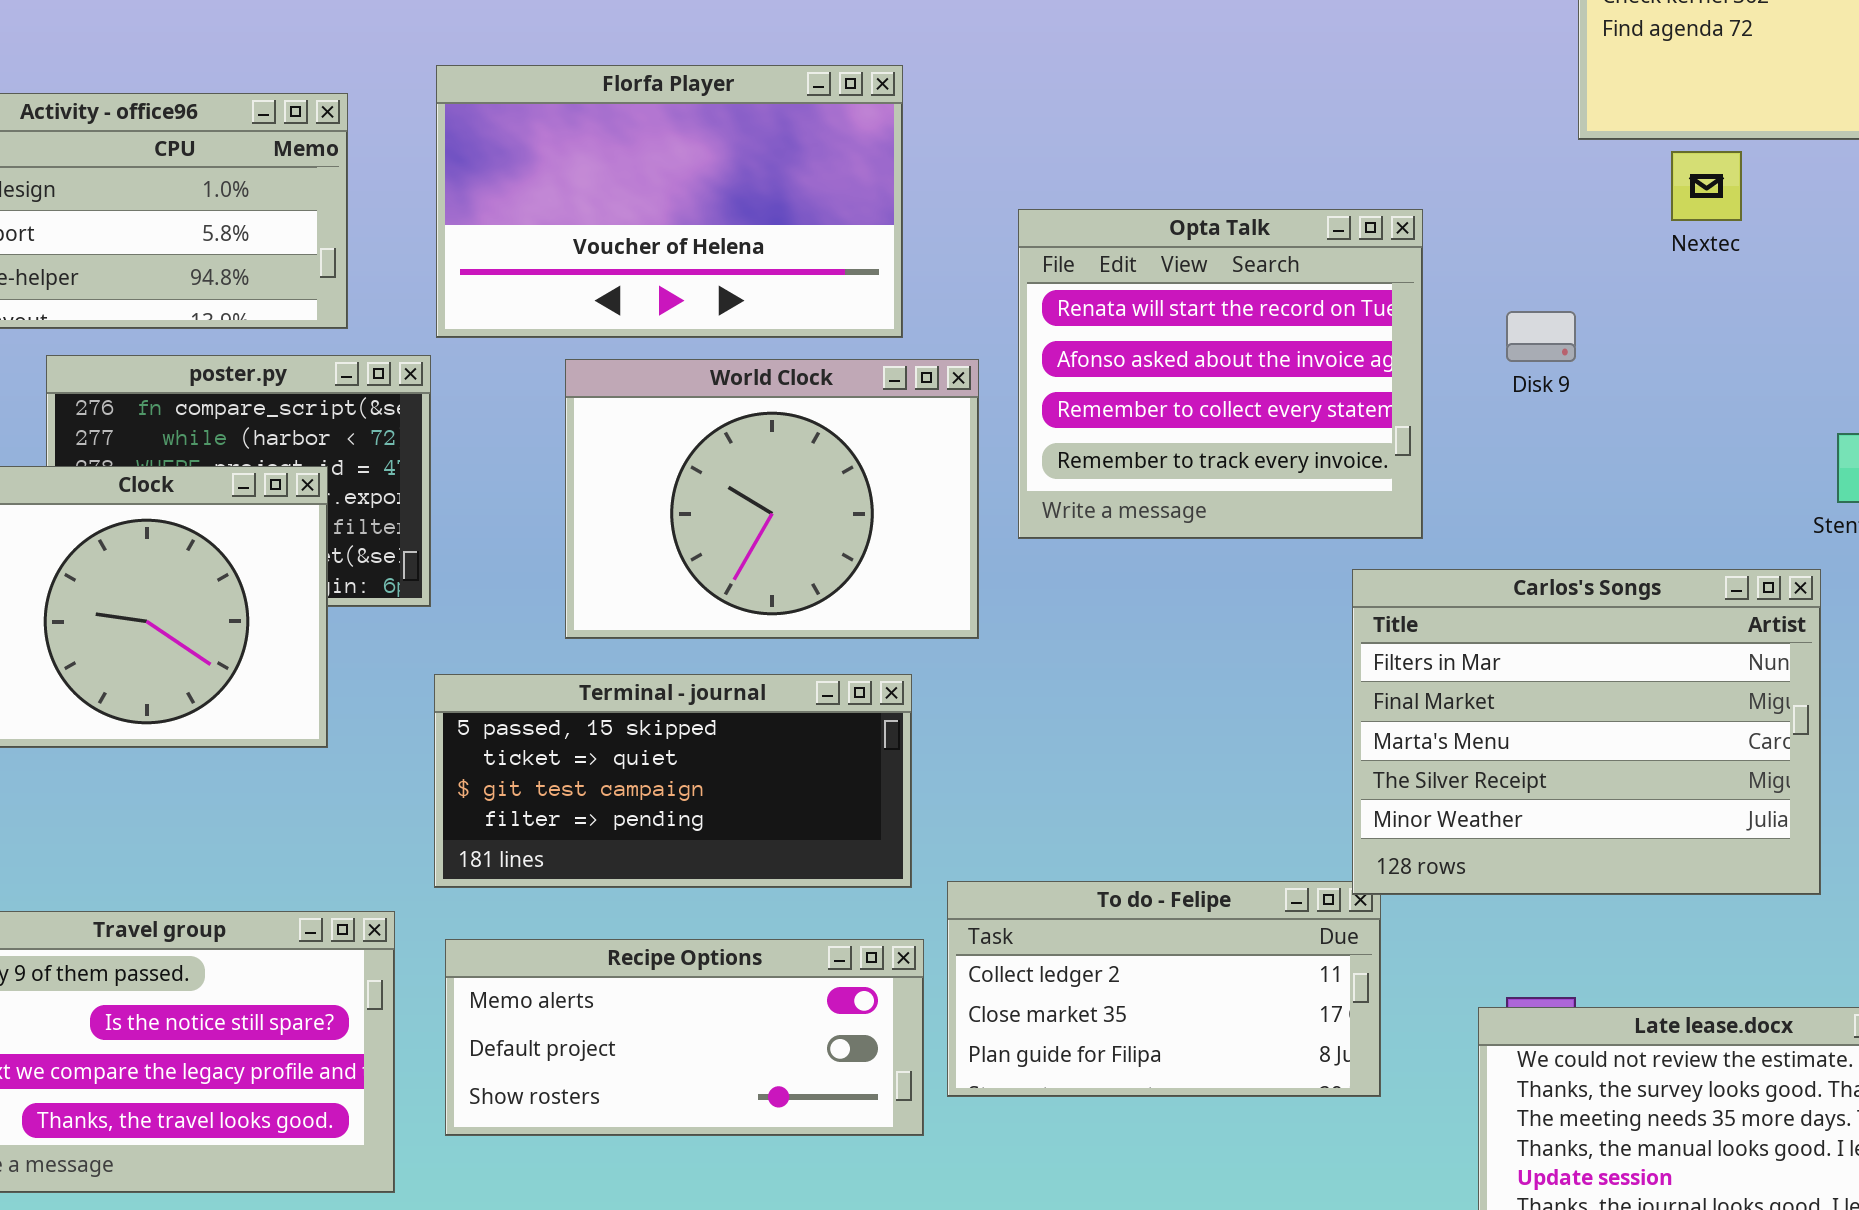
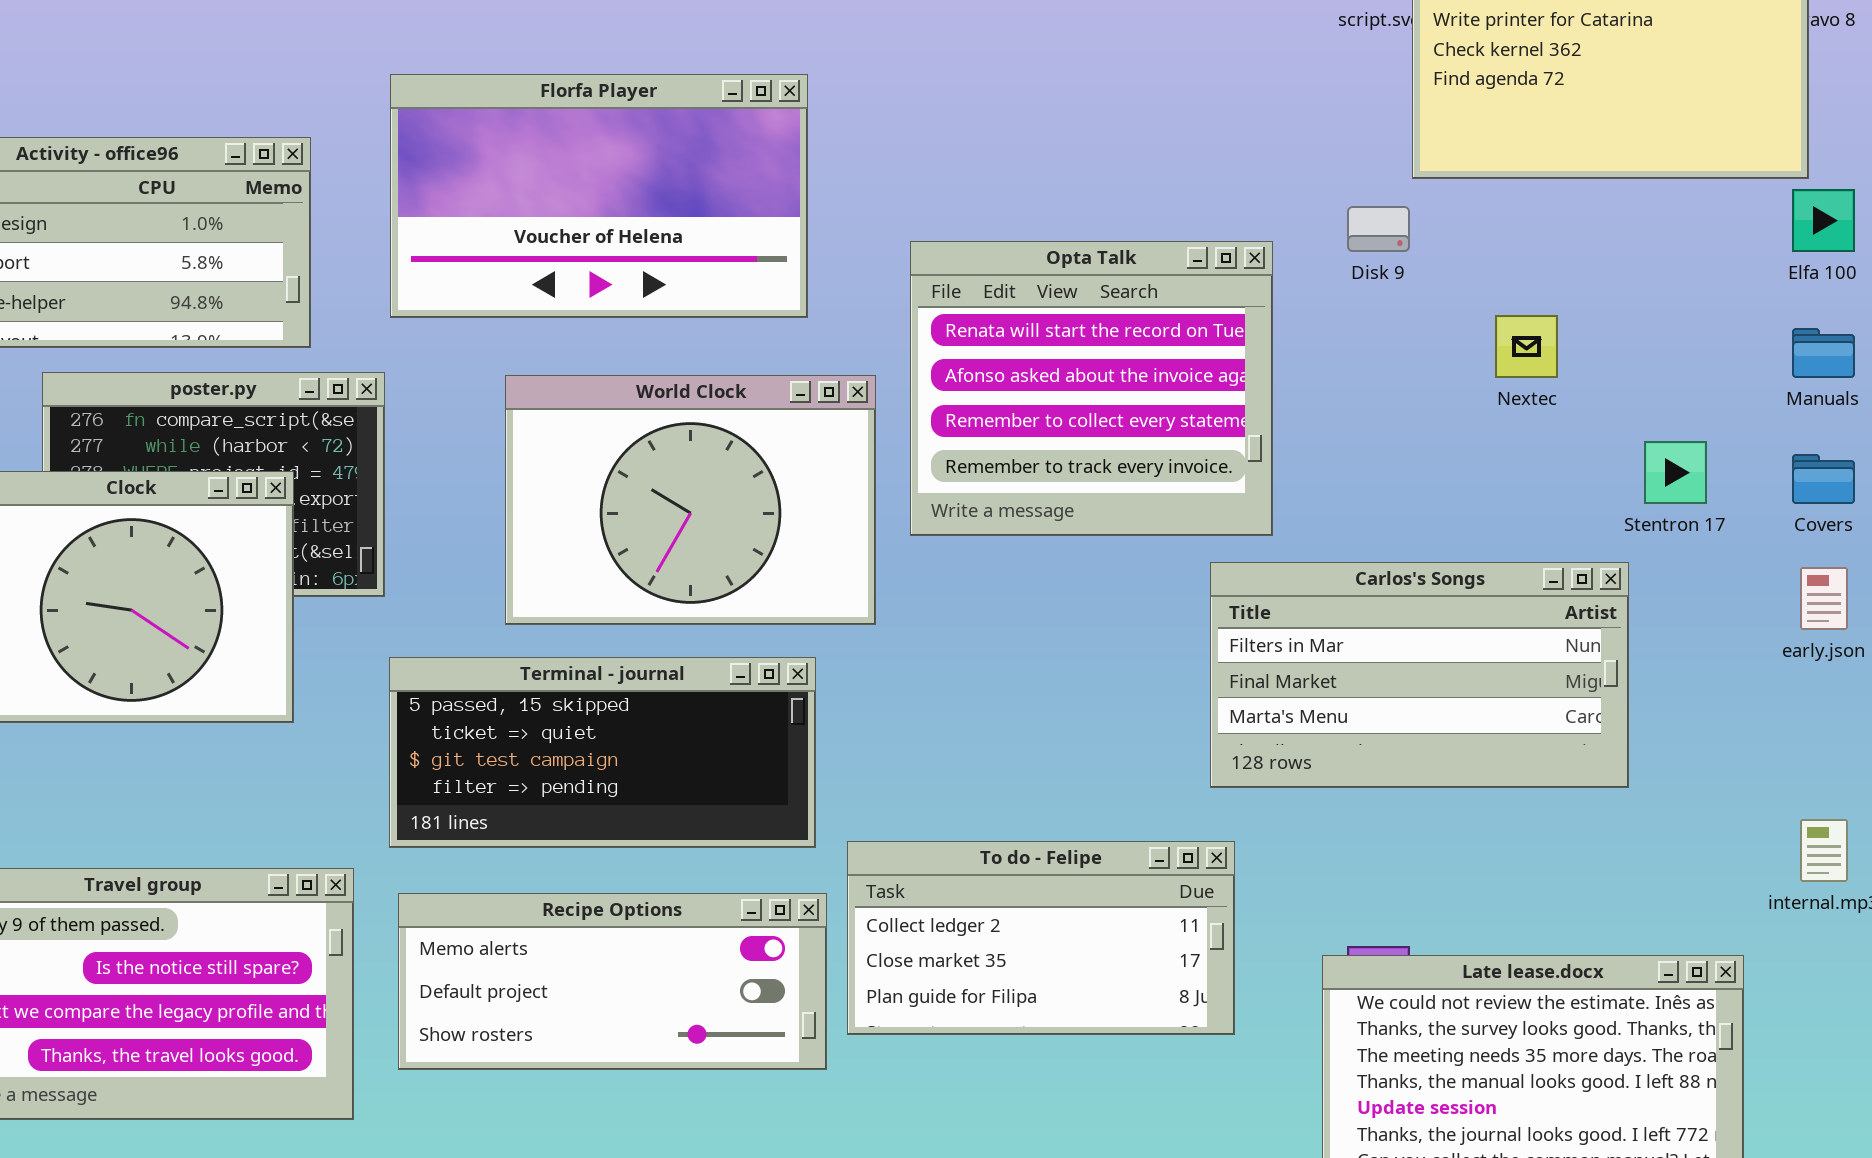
Florfa Player: [436,65,903,338] -> [390,74,808,318], moved
Nextec: [1671,151,1742,221] -> [1495,315,1558,378], moved
Disk 9: [1506,311,1576,362] -> [1347,206,1410,252], moved
Carlos's Songs: [1352,569,1821,895] -> [1210,562,1629,788], resized

